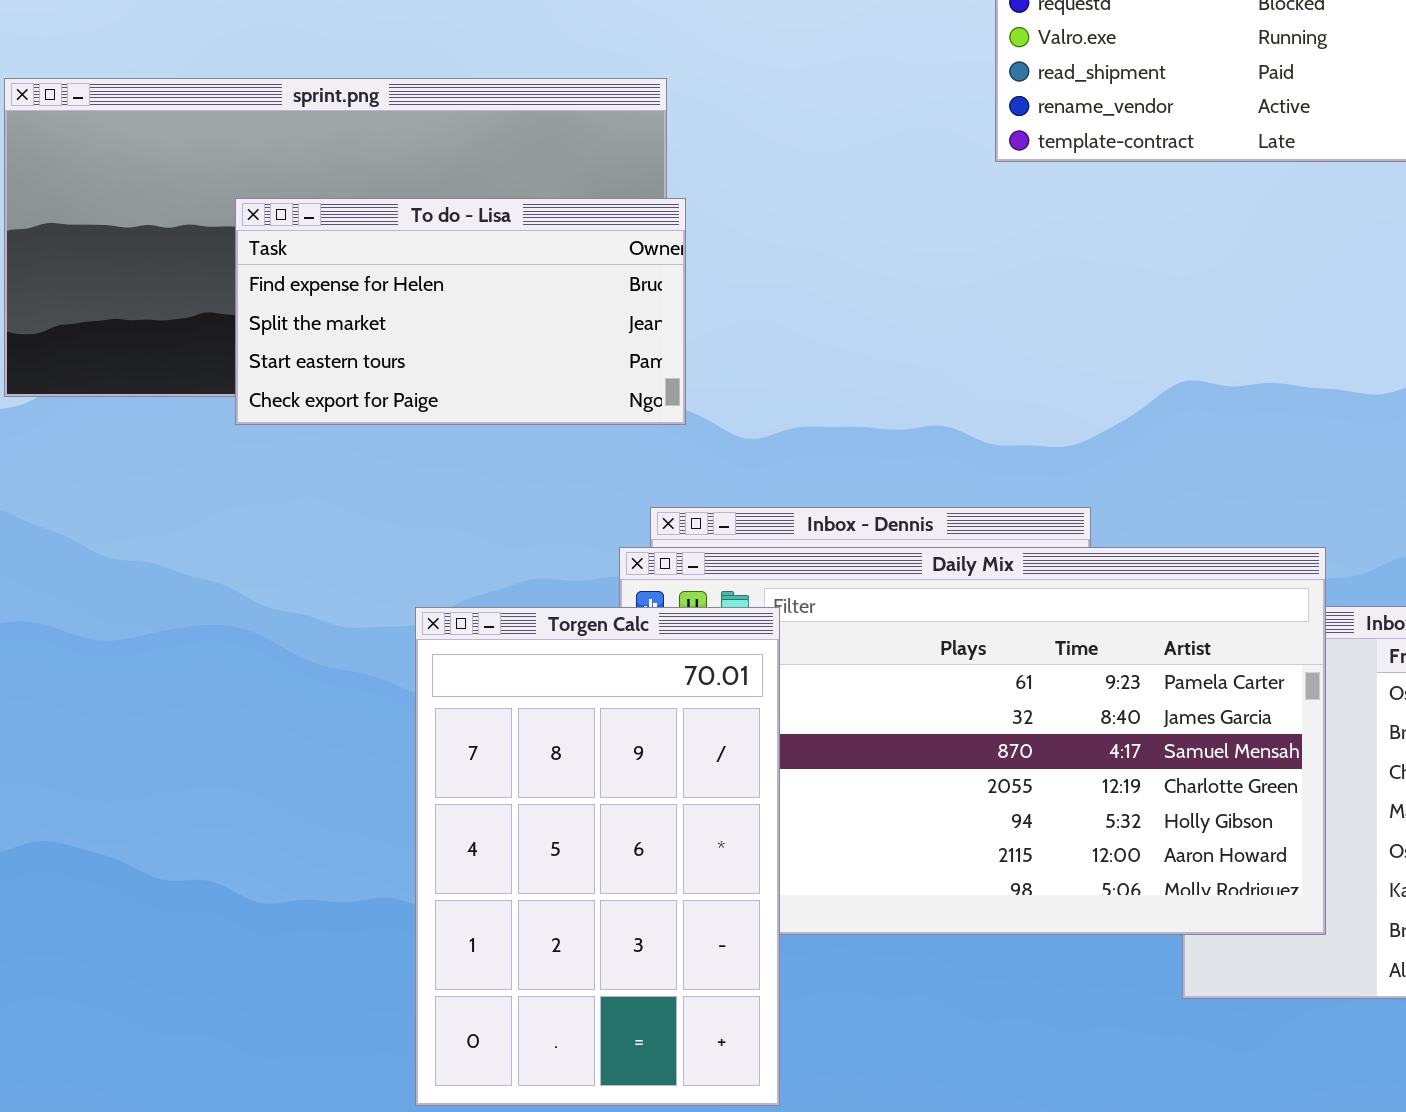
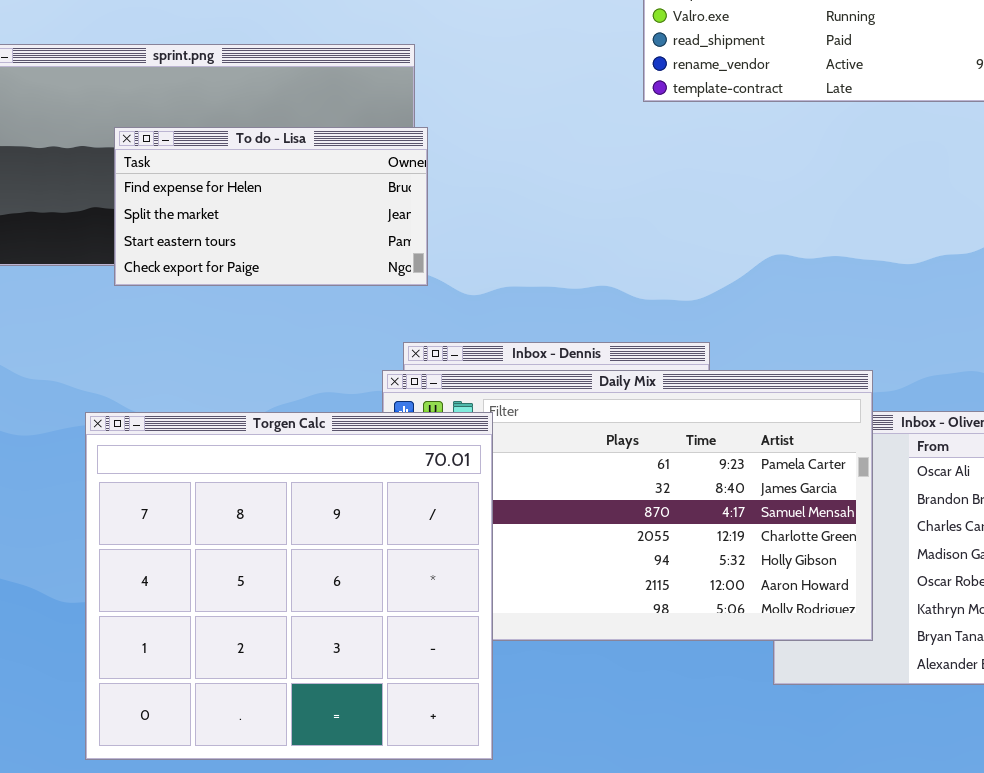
Torgen Calc: [415,607,780,1106] -> [85,412,493,760], resized

